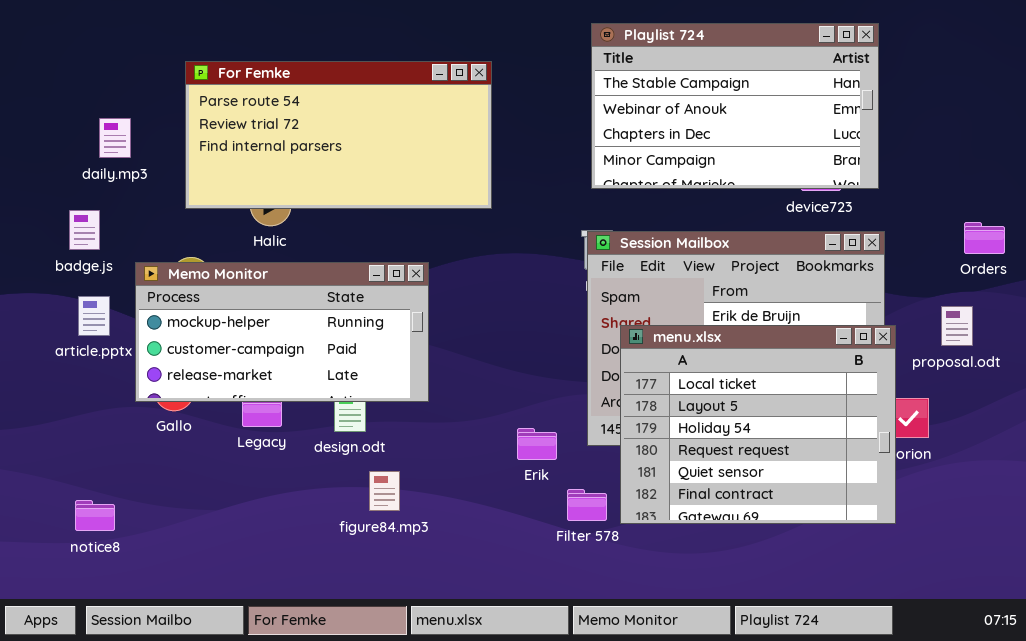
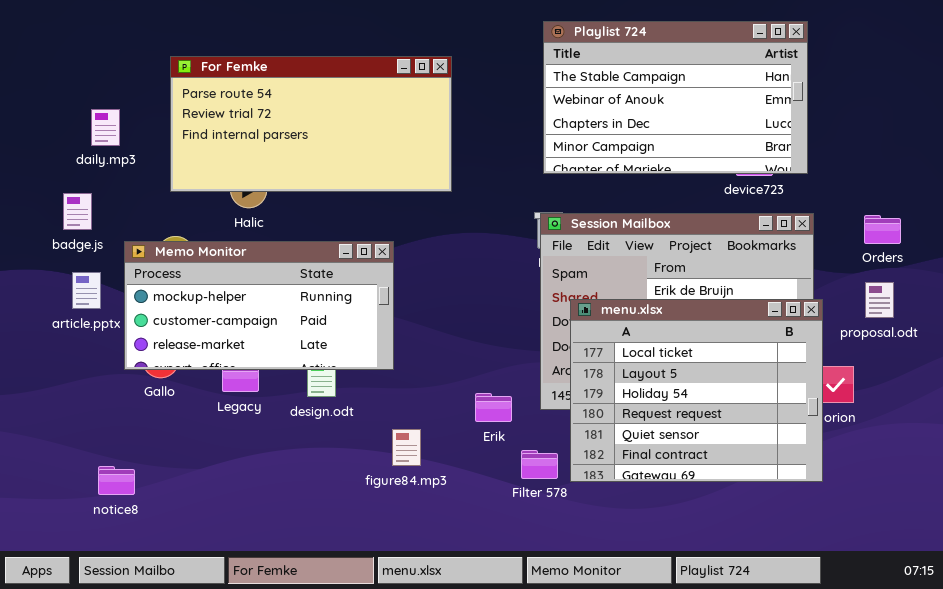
Orders: [964,222,1005,254] -> [864,215,901,244], moved
figure84.mp3: [369,471,400,511] -> [392,429,421,466], moved
notice8: [75,500,115,531] -> [98,466,135,495], moved

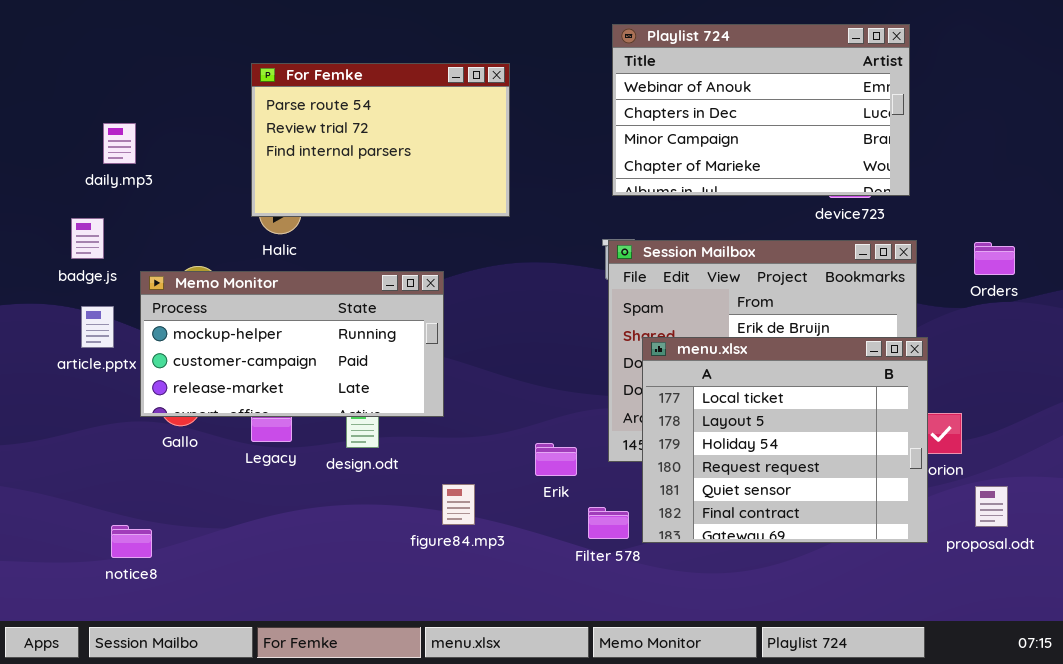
Playlist 724: [543,21,808,174] -> [612,24,910,196], scrolled down 1 row
For Femke: [170,56,452,192] -> [251,63,510,217], resized
proposal.odt: [865,282,894,318] -> [975,486,1008,527], moved

